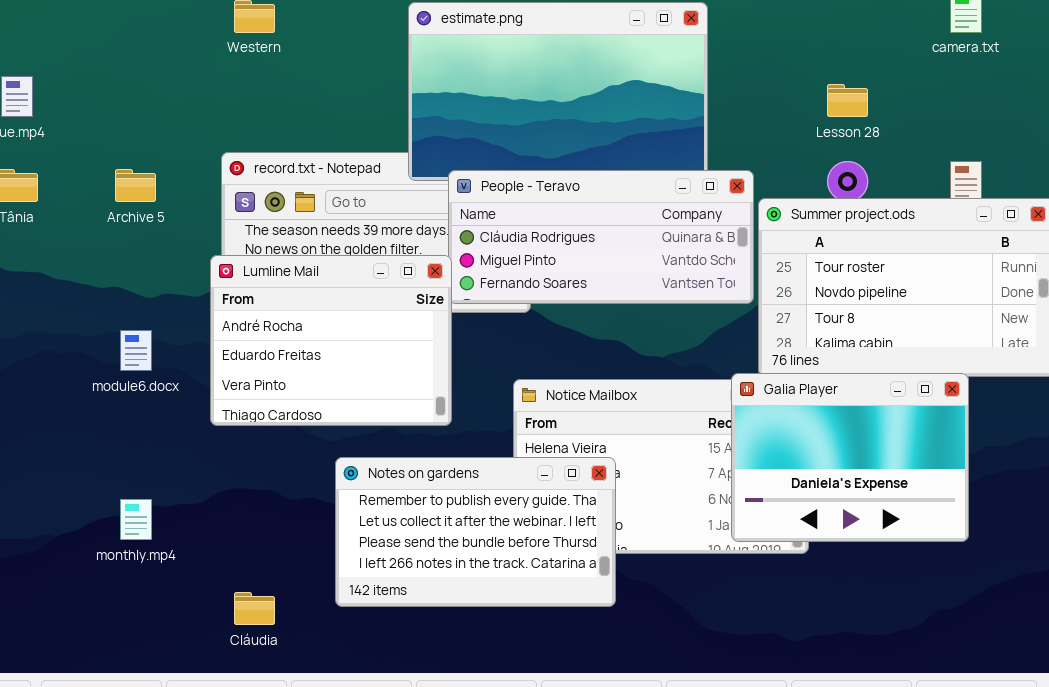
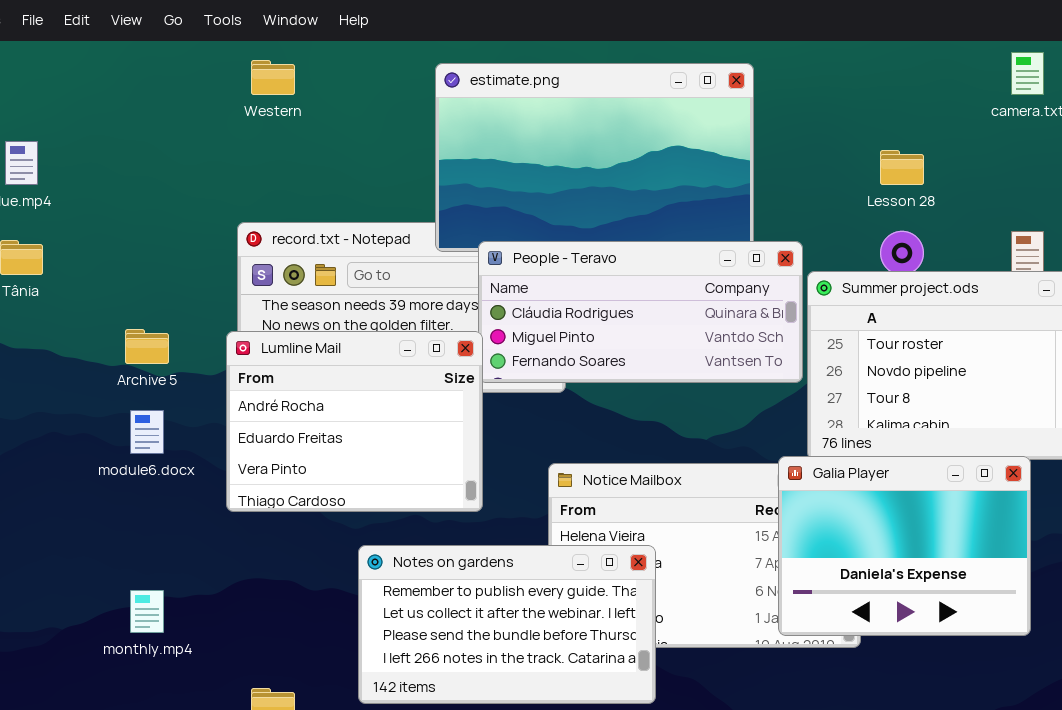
Archive 5: [115,169,156,202] -> [125,329,169,364], moved

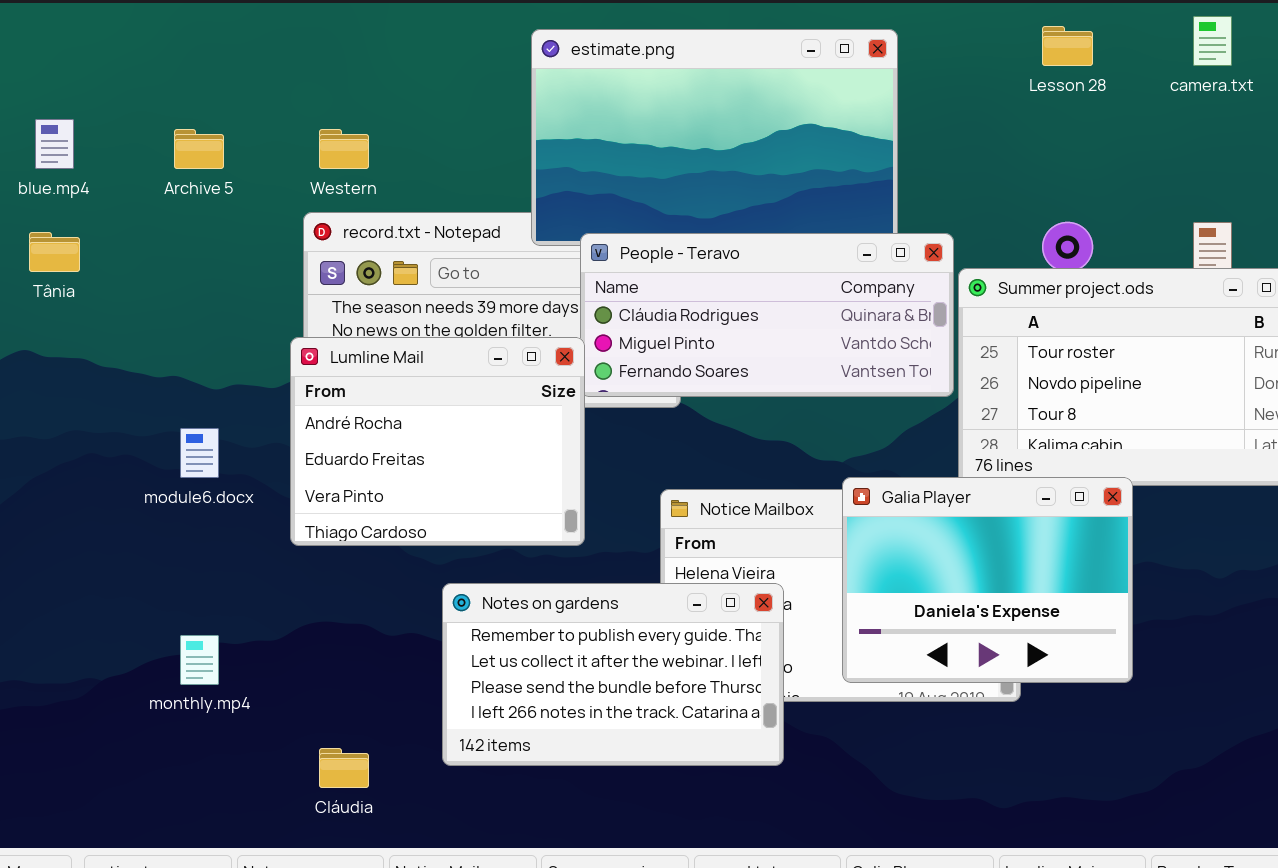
Western: [251,60,295,95] -> [319,129,369,169], moved
Lesson 28: [880,150,924,185] -> [1042,26,1093,66], moved
Archive 5: [125,329,169,364] -> [174,129,224,169], moved
Galia Player: [778,456,1031,636] -> [842,477,1133,683], moved

